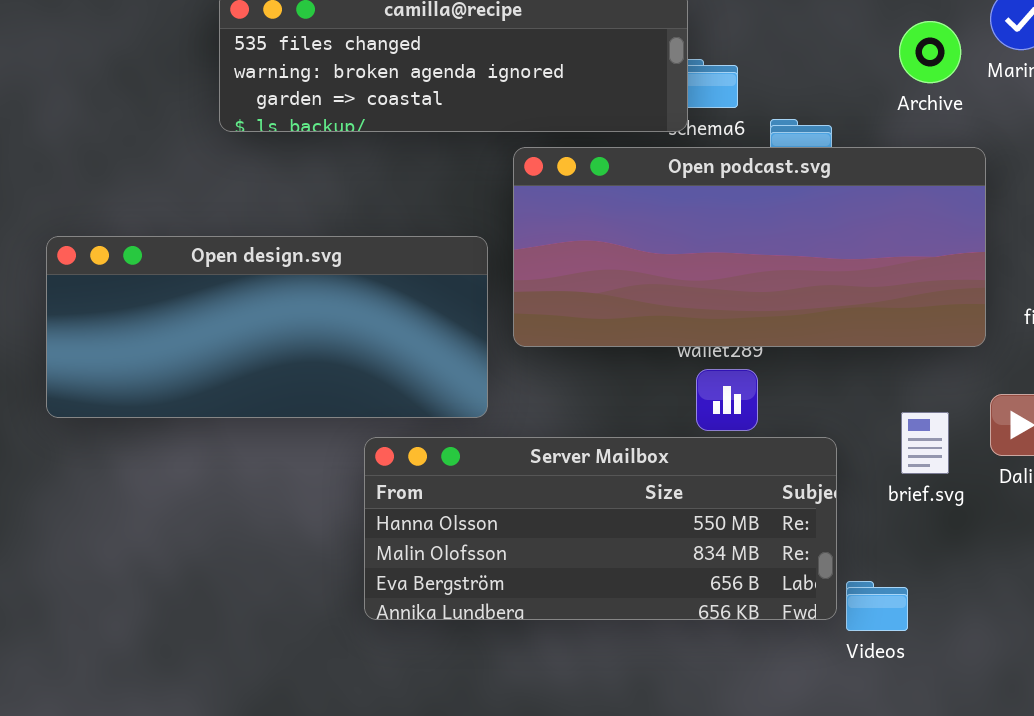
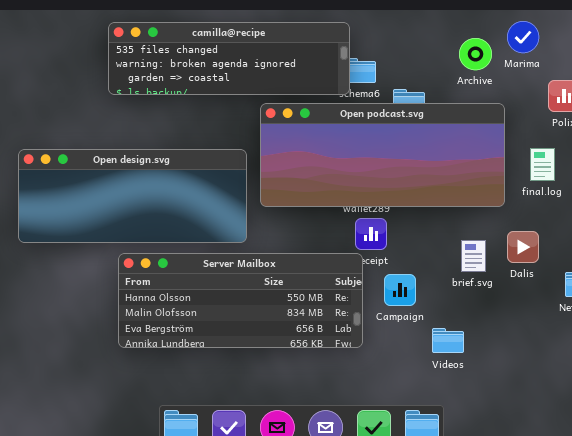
Server Mailbox: [364,437,837,620] -> [118,253,363,348], moved

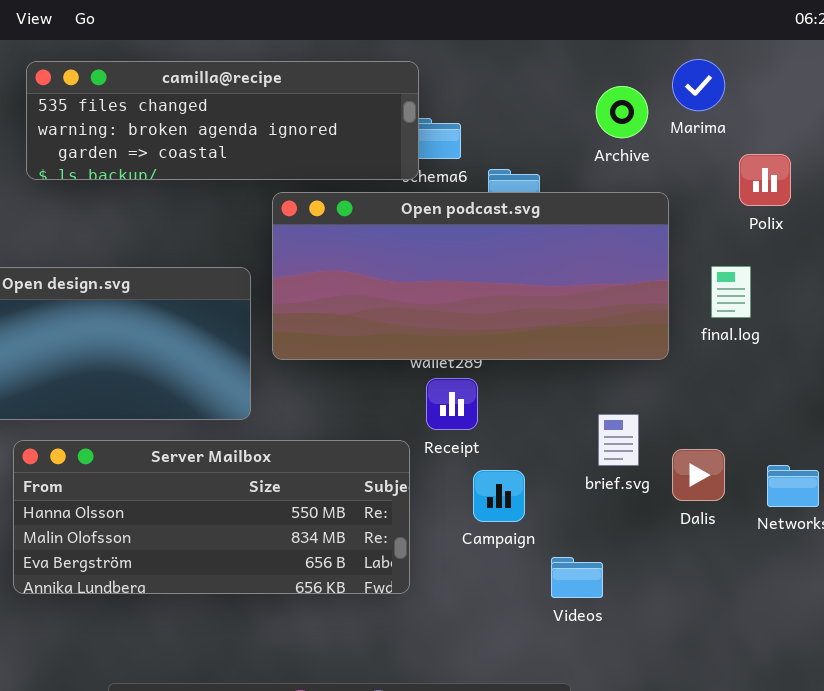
Dalis: [507,231,539,263] -> [672,449,725,501], moved
Server Mailbox: [118,253,363,348] -> [13,440,410,594], moved

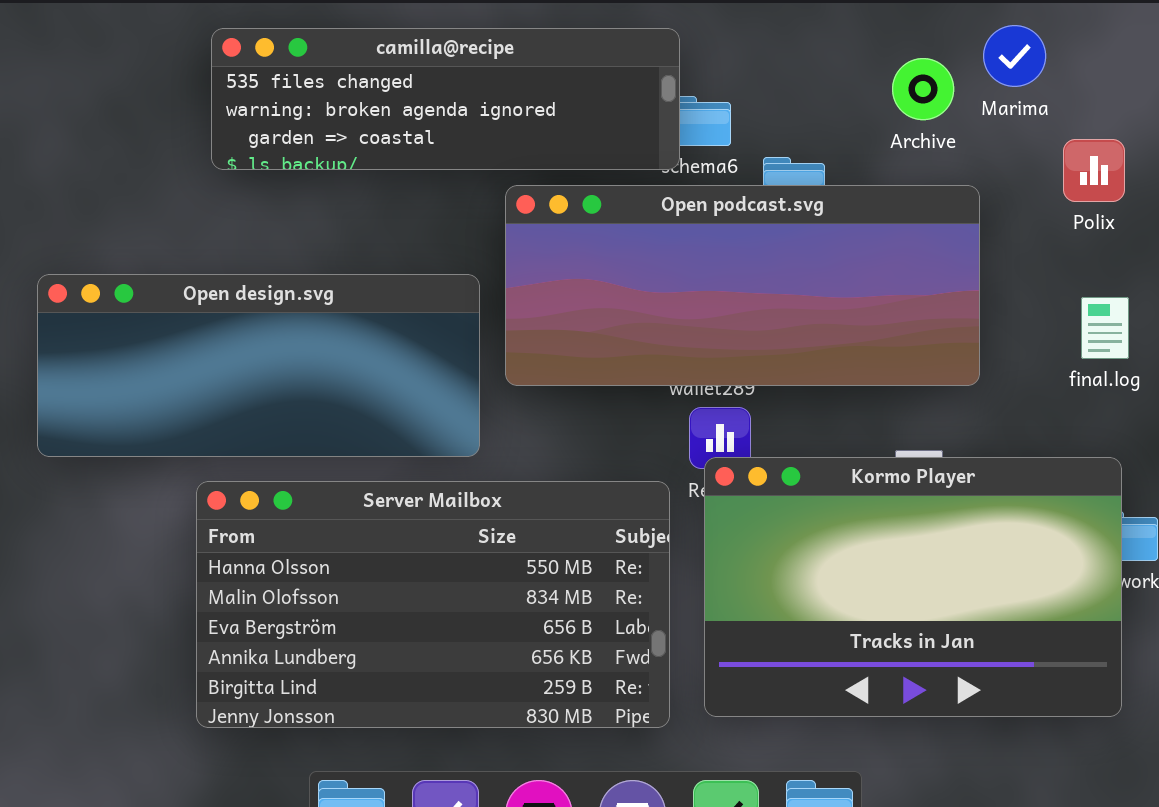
final.log: [711,266,751,318] -> [1081,297,1129,359], moved
Kormo Player: none -> [704,457,1122,717], opened
Server Mailbox: [13,440,410,594] -> [196,481,670,728], resized

